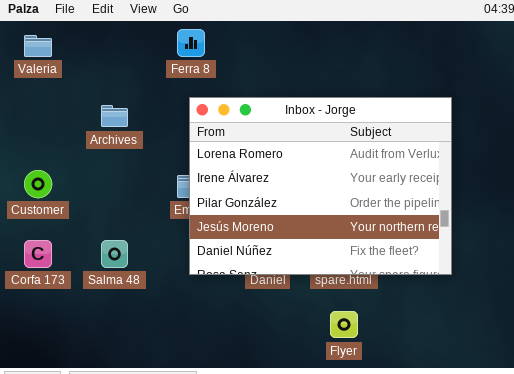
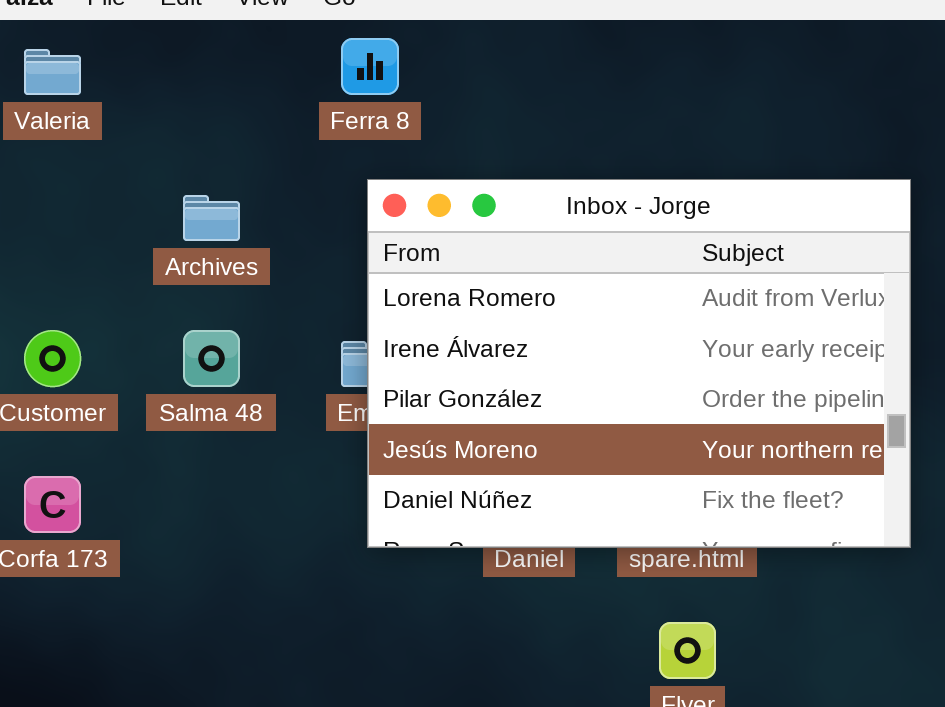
Salma 48: [101,240,128,268] -> [183,330,240,387], moved

